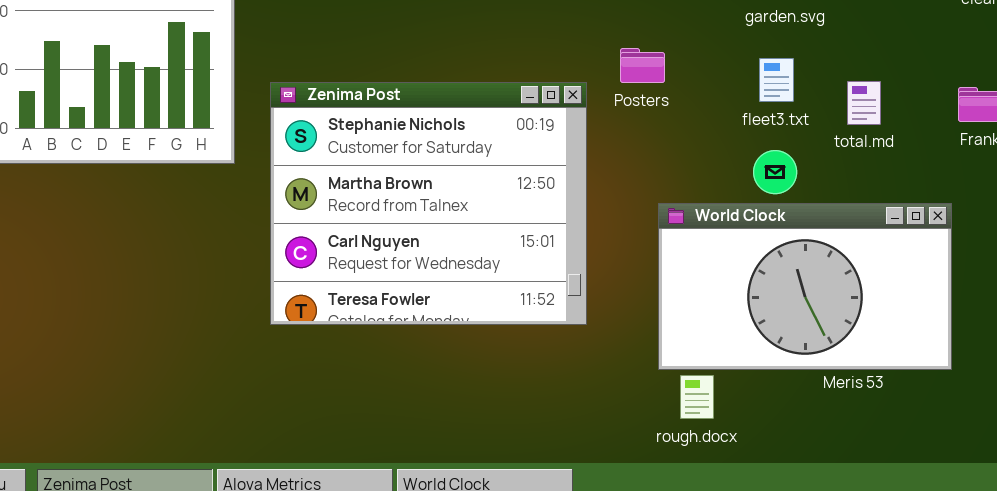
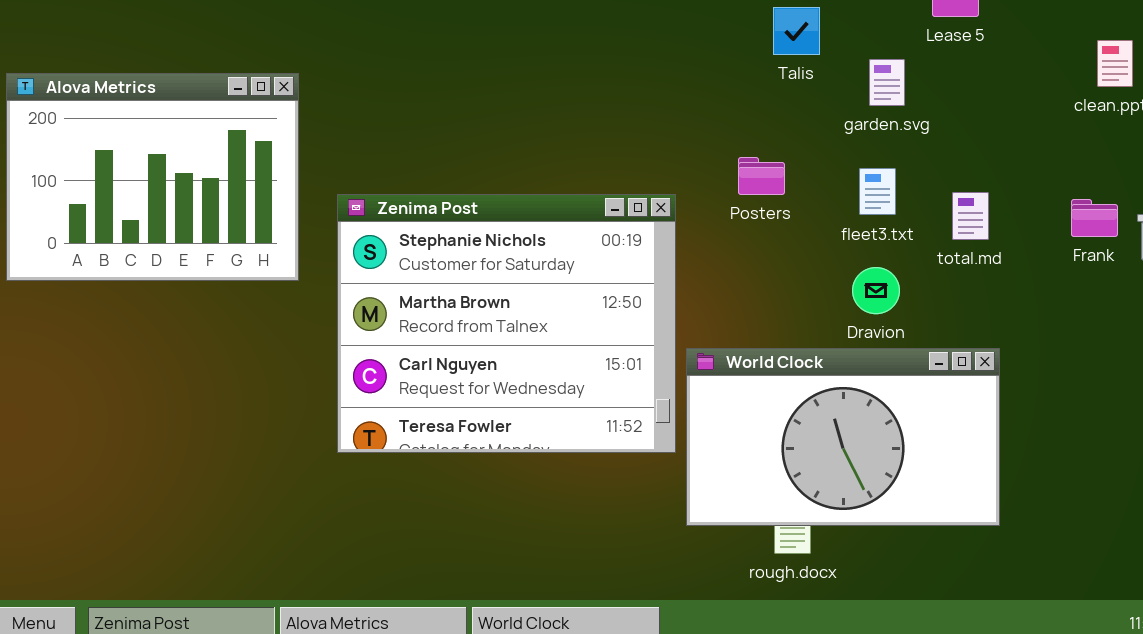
Posters: [620,48,665,83] -> [738,157,785,195], moved
World Clock: [658,203,952,370] -> [686,348,1000,526], moved

